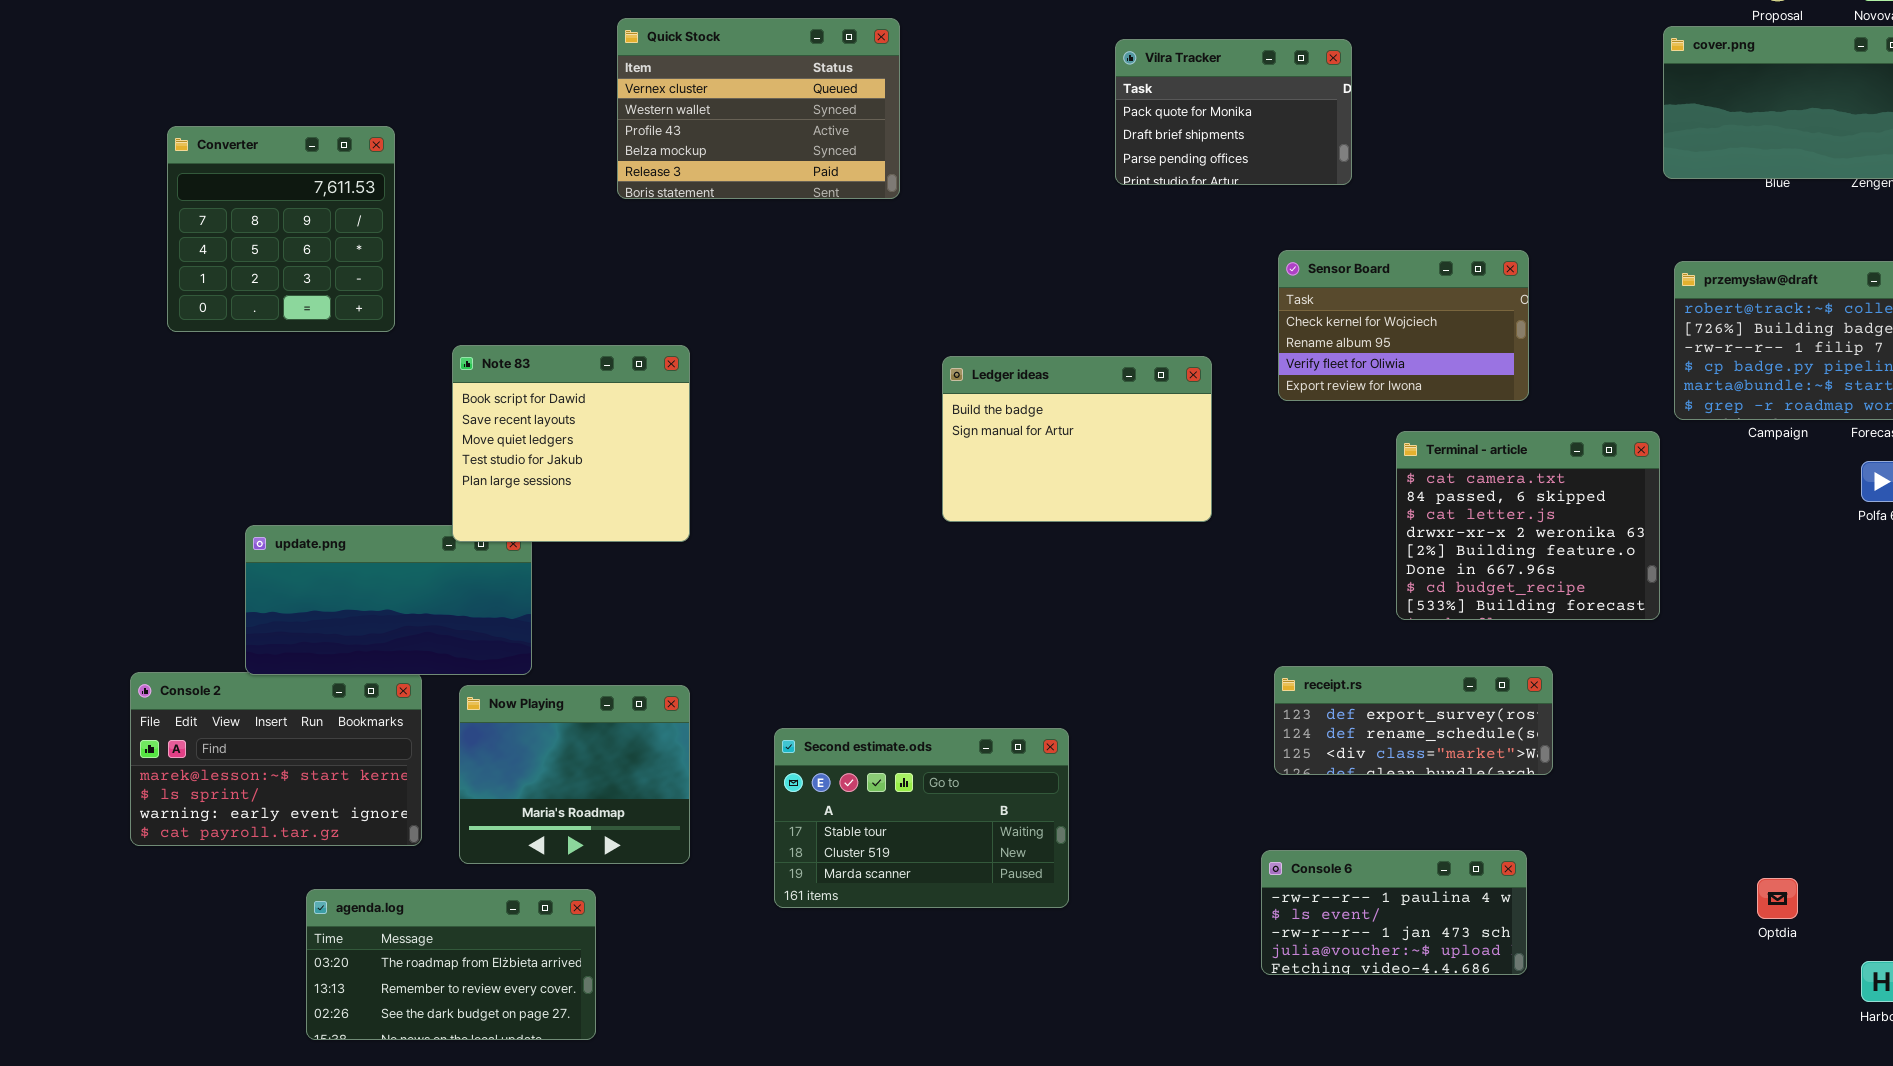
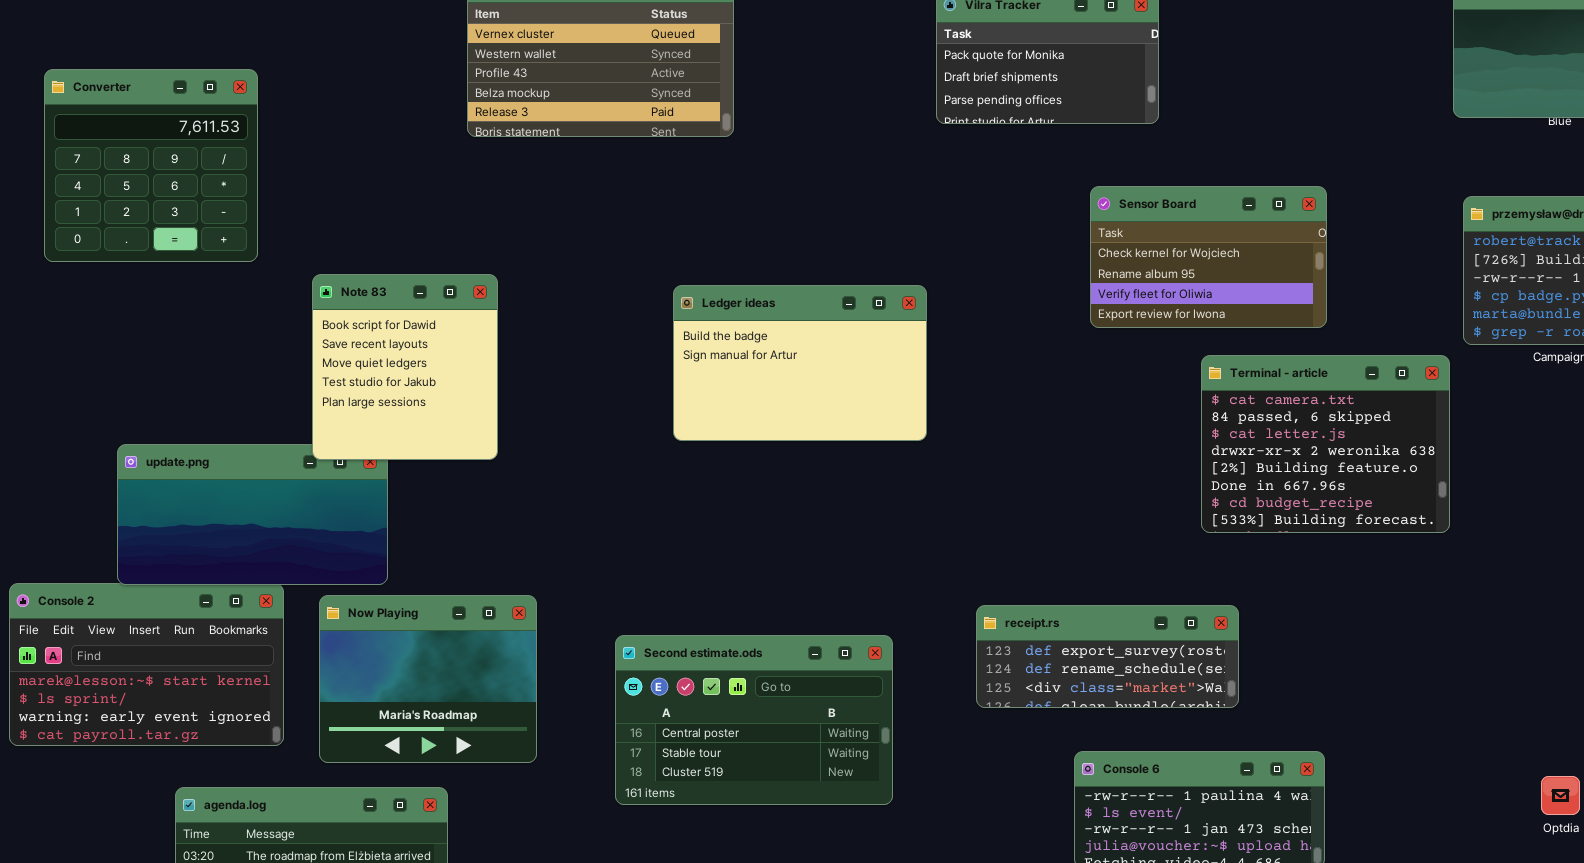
Note 83: [452,345,690,542] -> [312,274,498,460], resized
Ledger ideas: [942,356,1212,522] -> [673,285,927,441], moved
receipt.rs: [1274,666,1553,775] -> [976,605,1239,708], moved
Second estimate.ods: [774,728,1069,908] -> [615,635,893,805], scrolled up 1 row

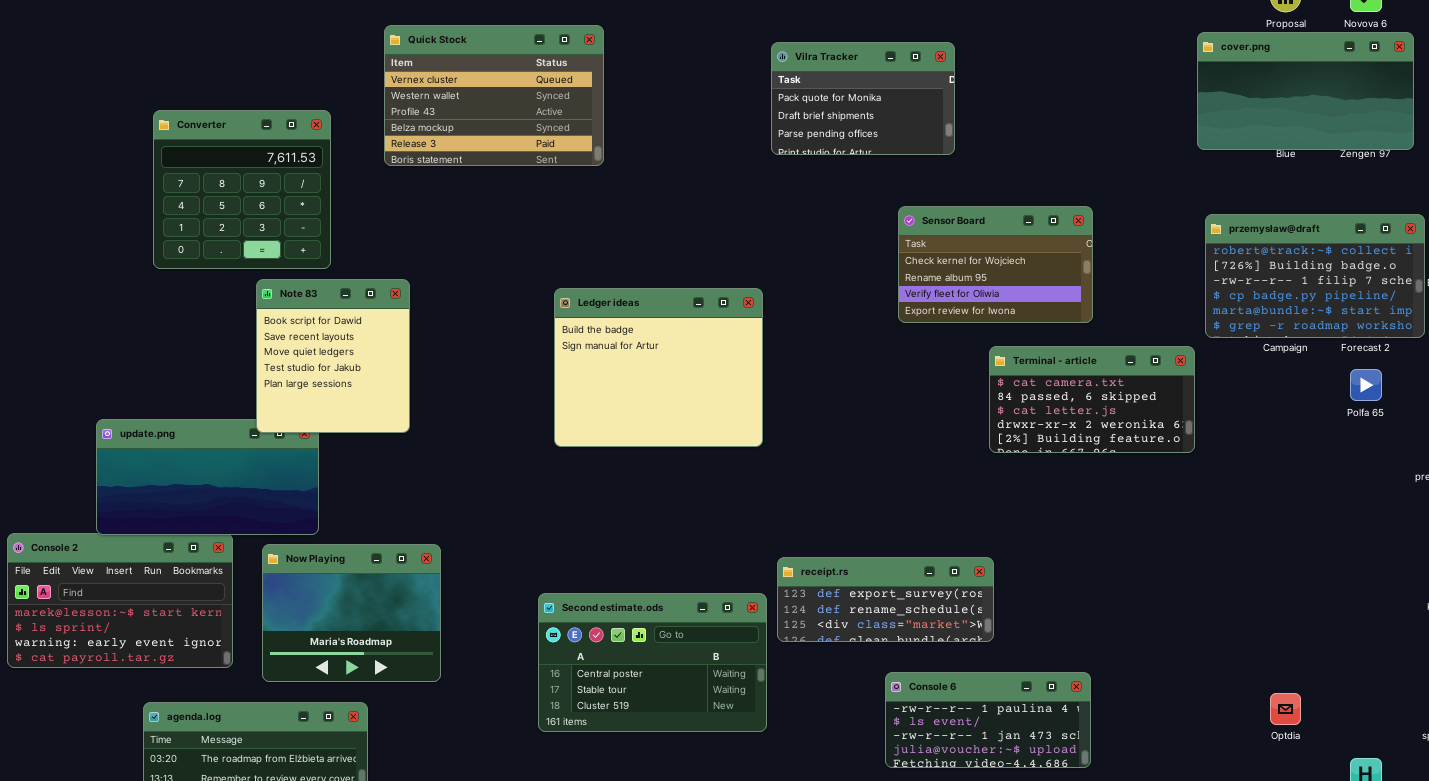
Converter: [44,69,258,262] -> [153,110,331,269], moved
Ledger ideas: [673,285,927,441] -> [554,288,763,447], resized
Terminal - article: [1201,355,1450,533] -> [989,346,1195,453], resized
receipt.rs: [976,605,1239,708] -> [777,557,994,642], moved
Second estimate.ods: [615,635,893,805] -> [538,593,767,732], moved

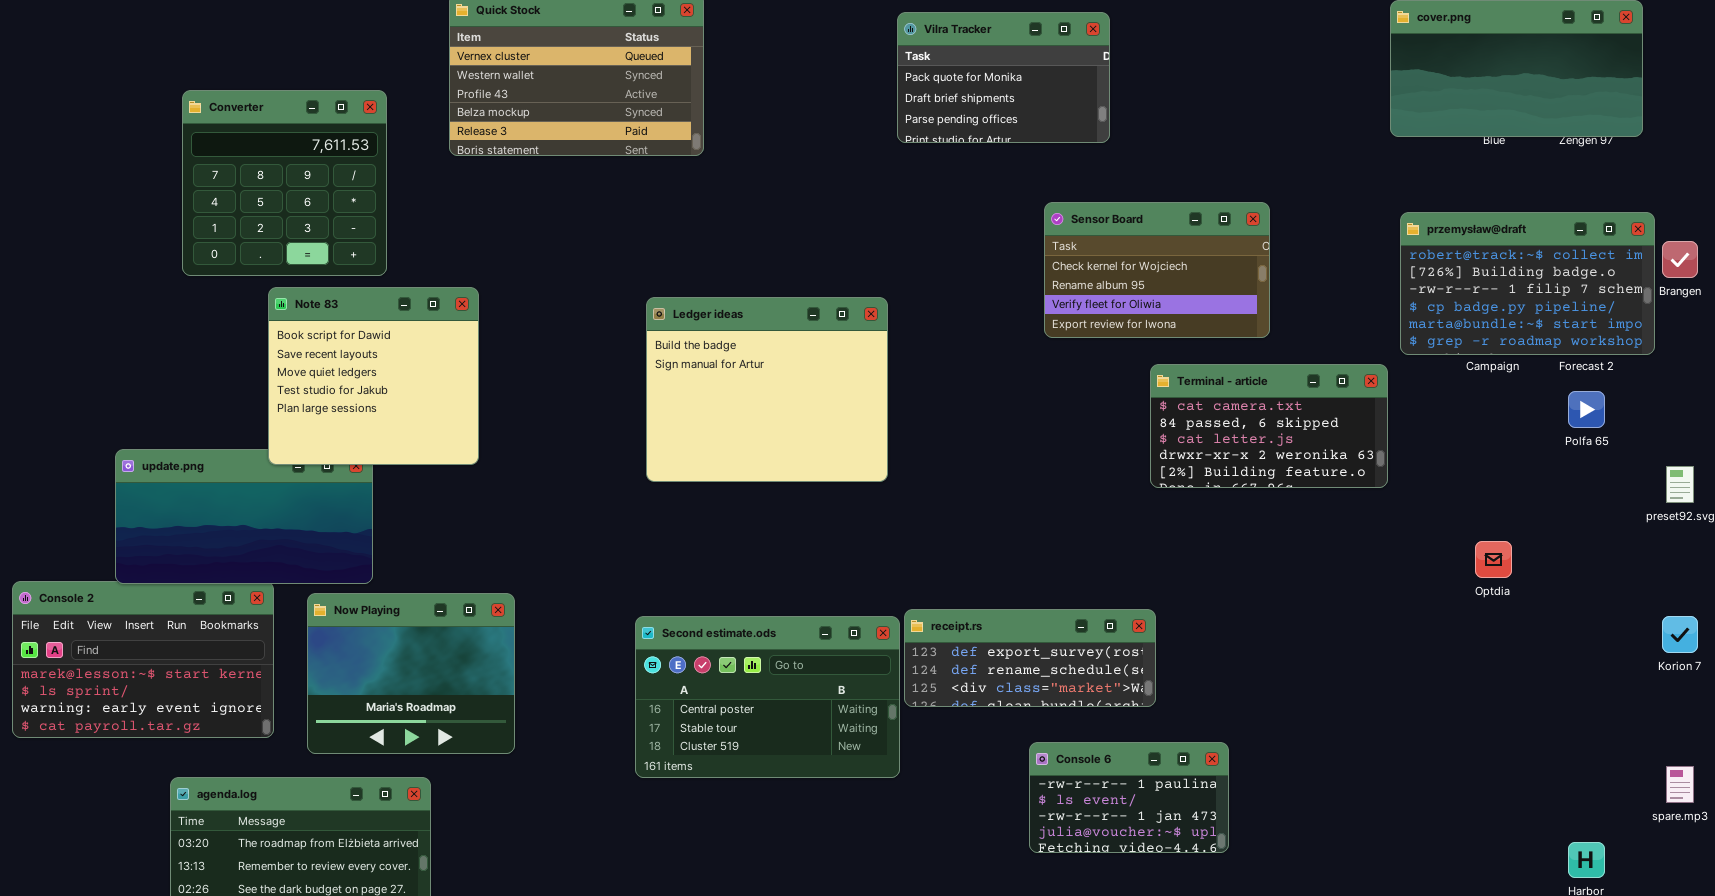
Note 83: [256,279,410,433] -> [268,287,479,465], resized
Second estimate.ods: [538,593,767,732] -> [635,616,900,778], moved
Console 6: [885,672,1091,768] -> [1029,742,1229,853], resized
Optdia: [1270,693,1301,725] -> [1475,541,1512,578], moved

